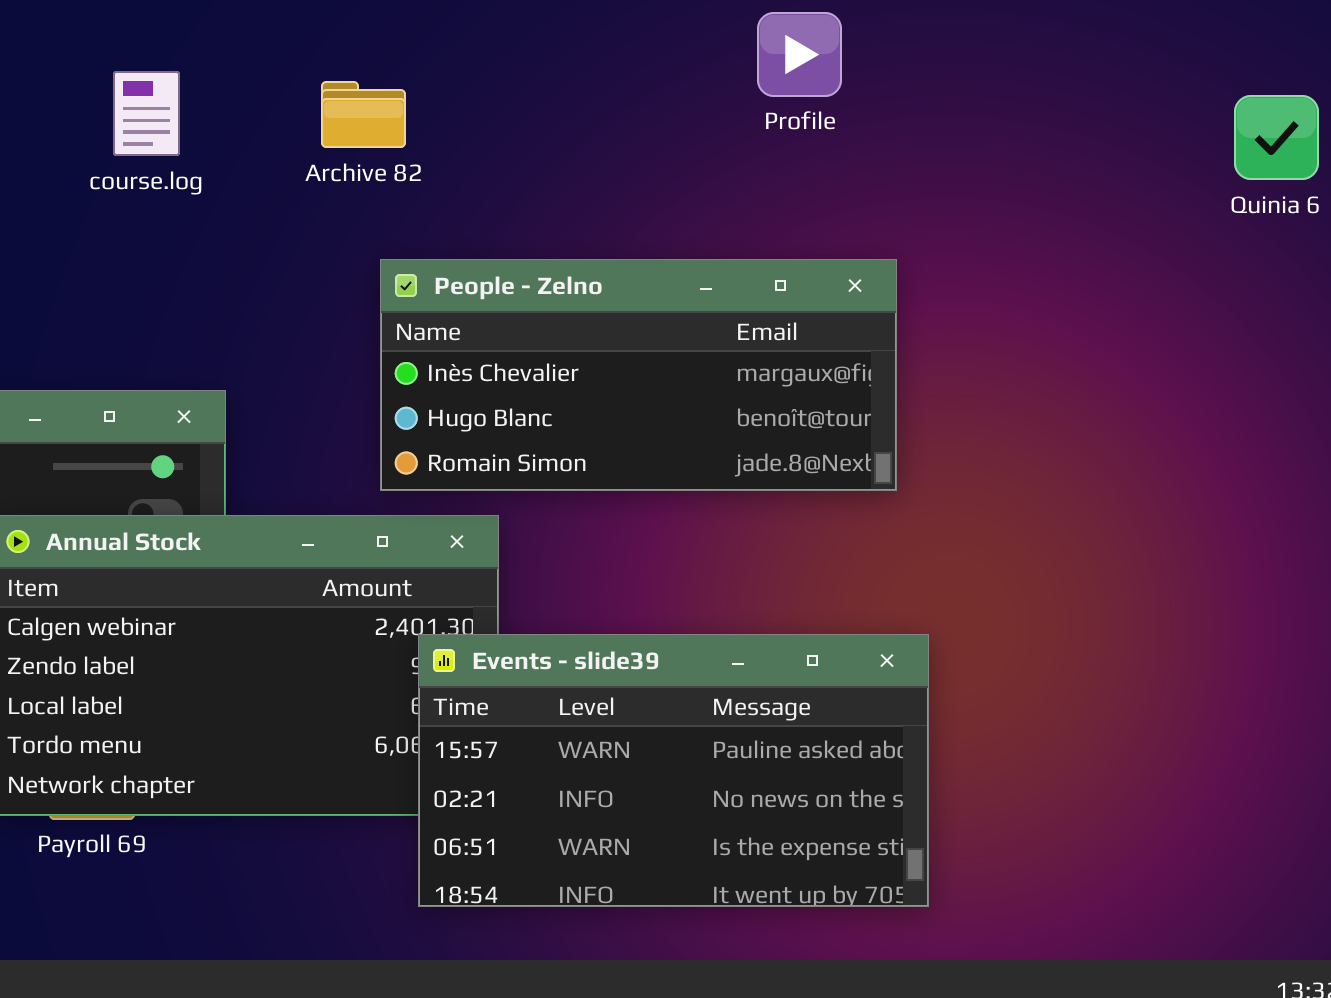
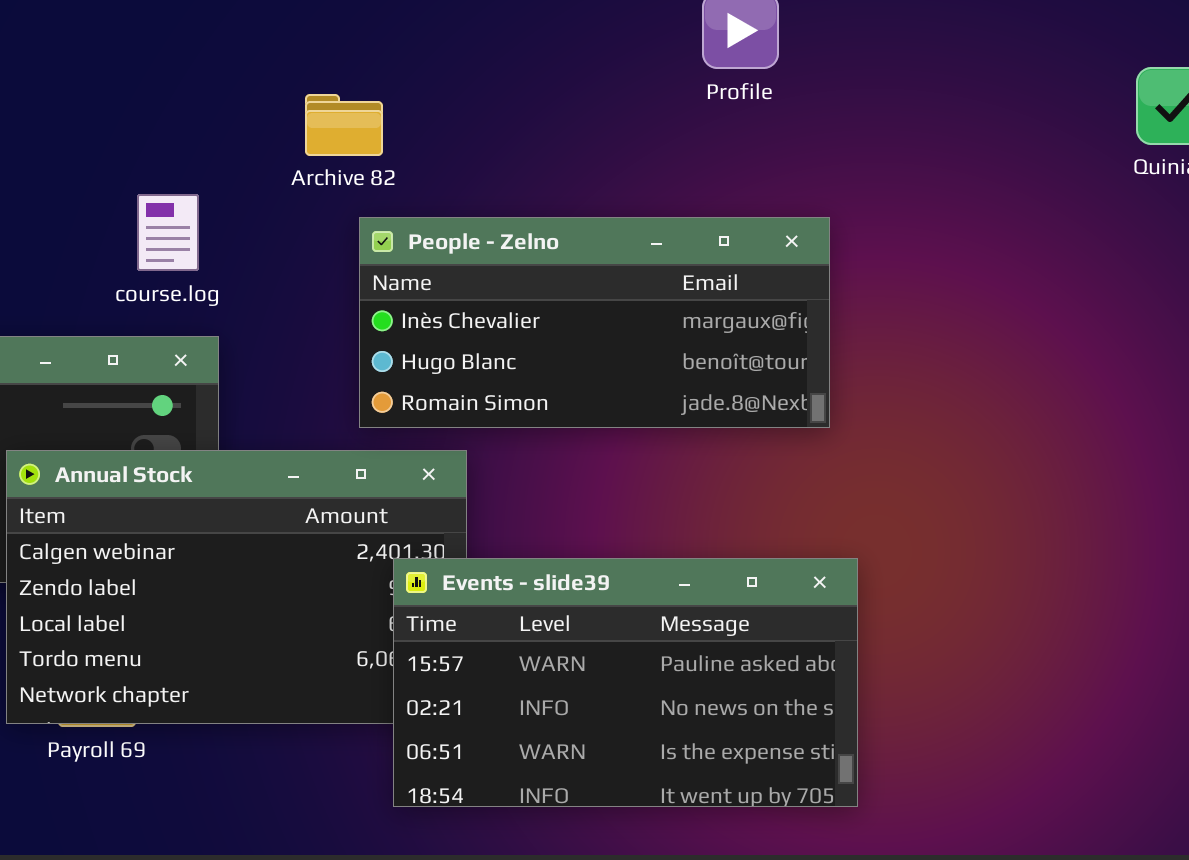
course.log: [113,71,180,156] -> [137,194,199,271], moved
Archive 82: [321,81,406,148] -> [305,94,383,156], moved

